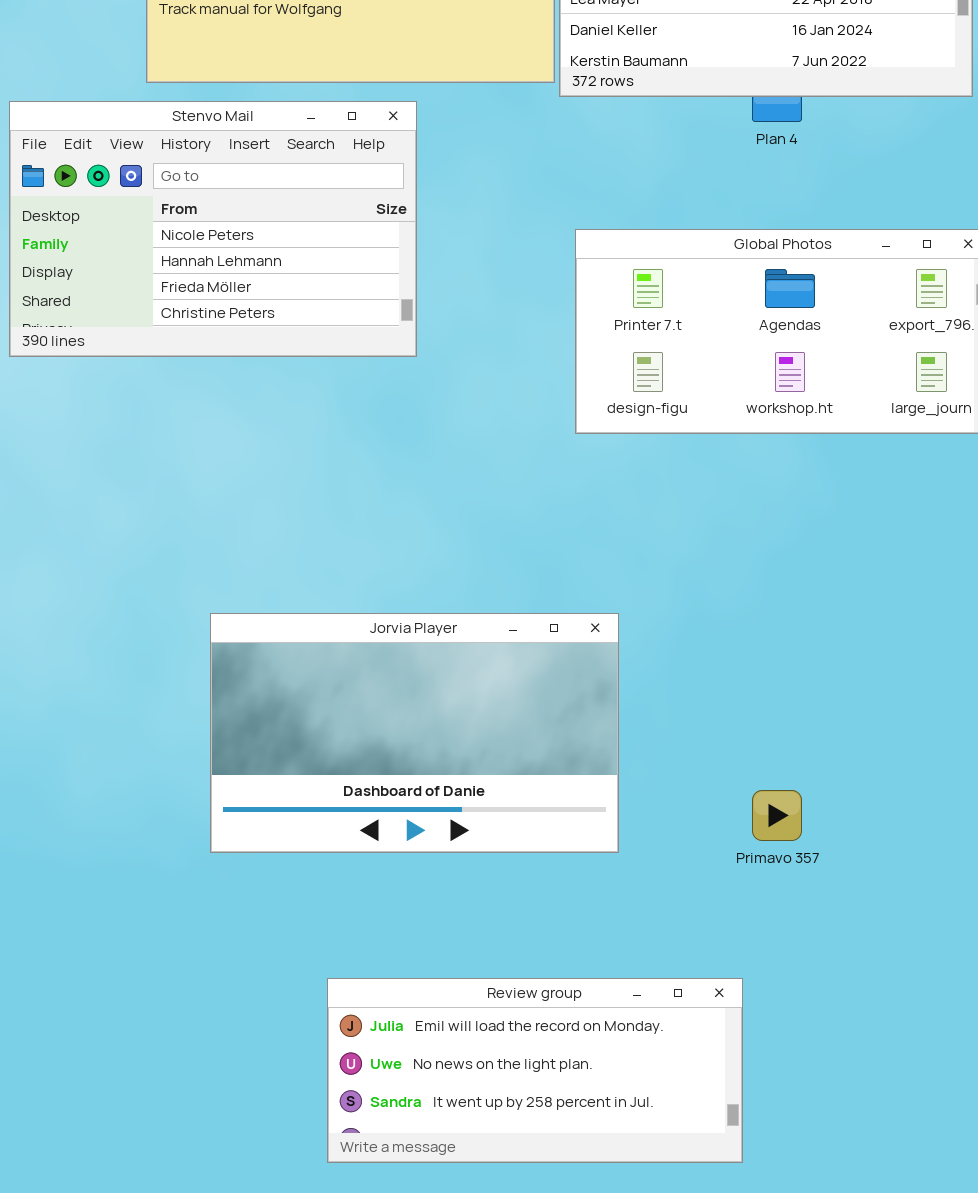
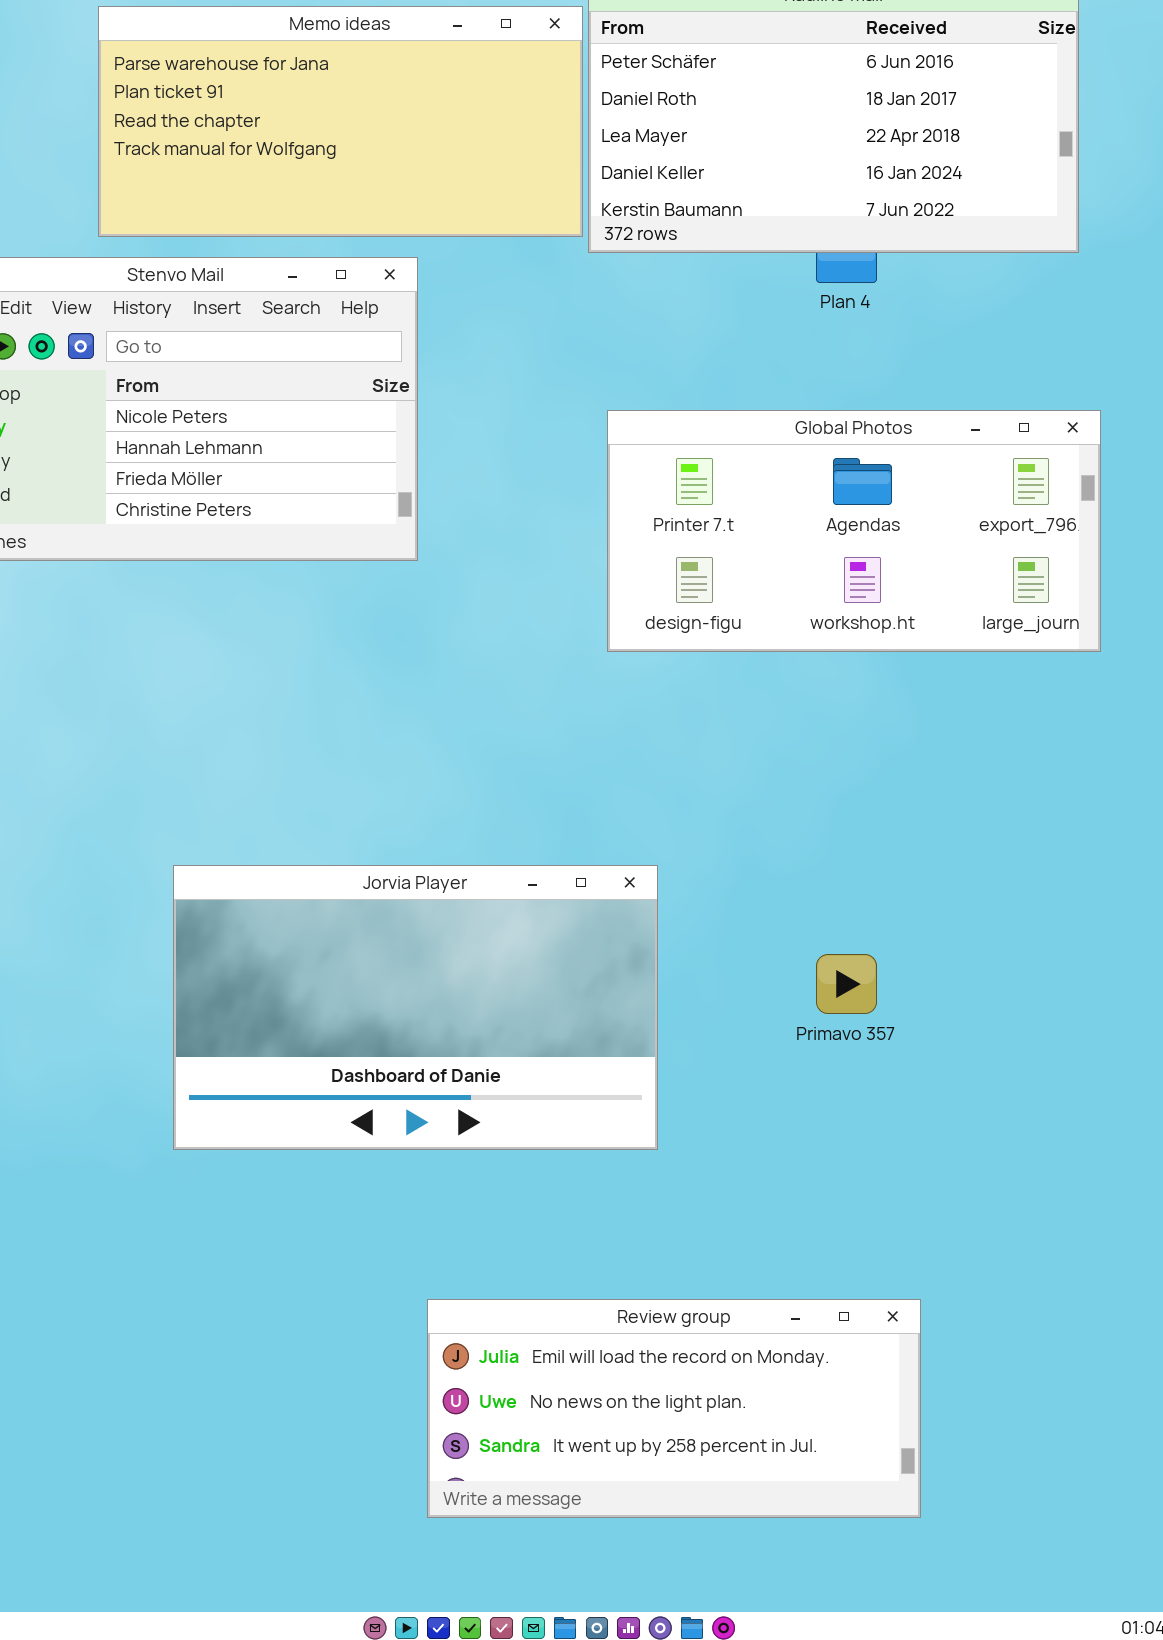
Primavo 357: [752,790,802,841] -> [816,954,877,1014], moved
Review group: [327,978,743,1163] -> [427,1299,921,1518], moved

